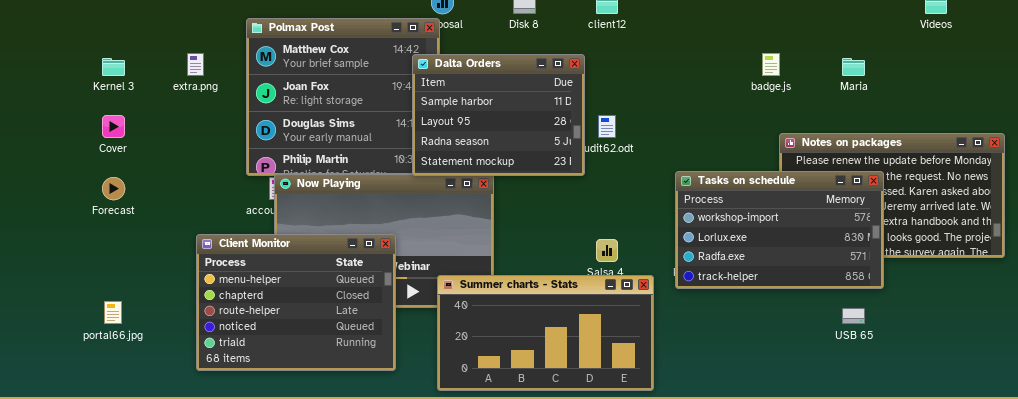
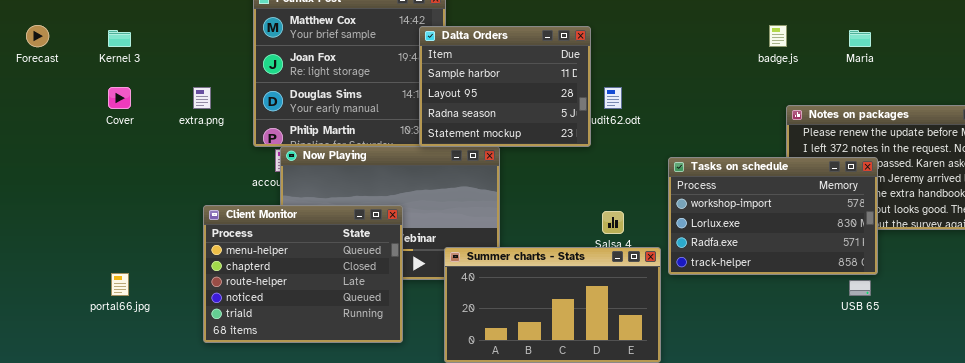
extra.png: [187,53,204,76] -> [193,87,211,109], moved
Tasks on schedule: [675,171,884,289] -> [668,157,878,275], moved
Forecast: [102,177,125,200] -> [26,25,49,47], moved

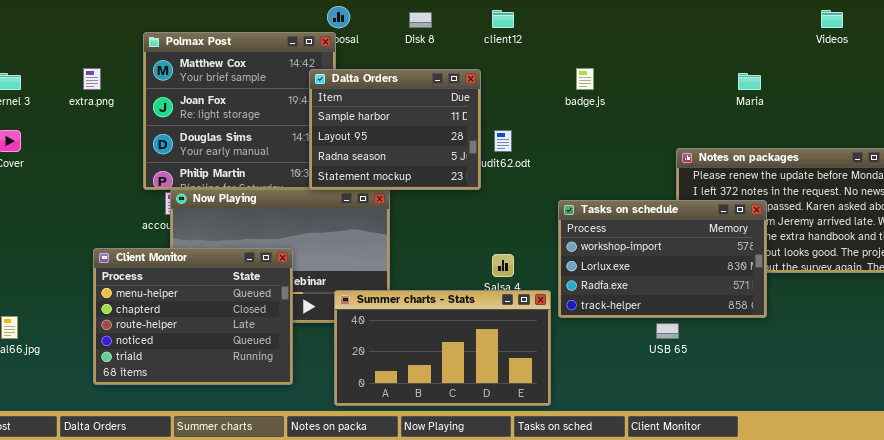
badge.js: [769,25,787,47] -> [576,68,594,90], moved
extra.png: [193,87,211,109] -> [83,68,101,90], moved
USB 65: [849,280,871,296] -> [656,323,679,339], moved

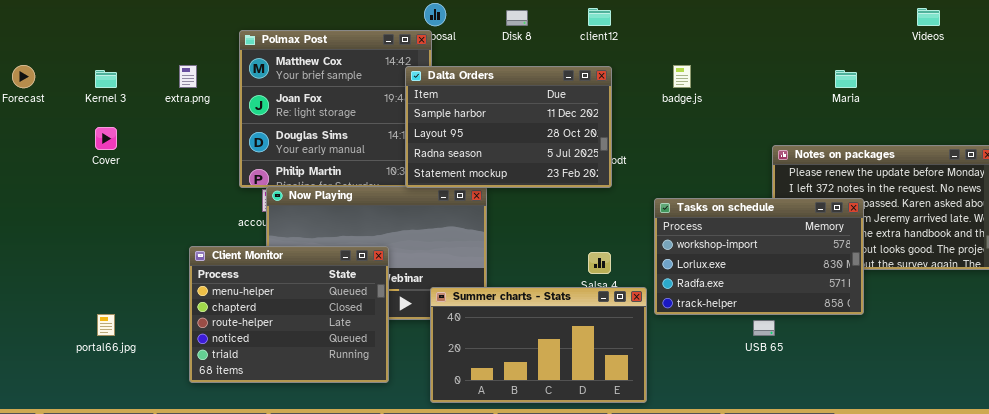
Dalta Orders: [309,69,481,190] -> [405,66,612,188], resized

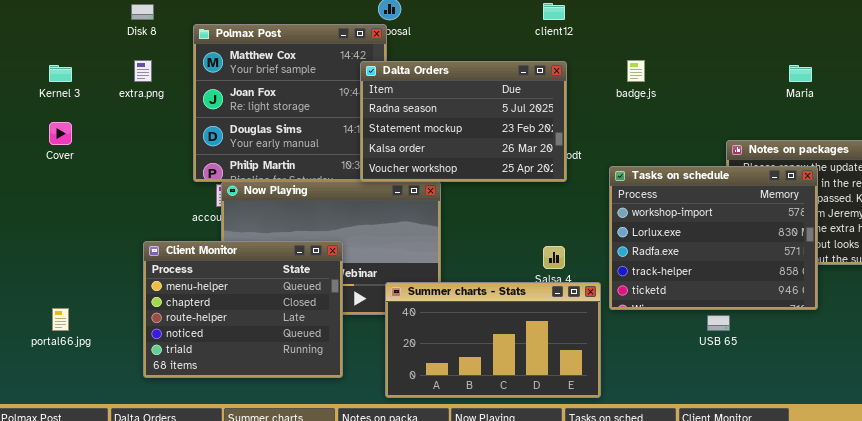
Disk 8: [506,10,528,26] -> [131,4,154,20], moved
Dalta Orders: [405,66,612,188] -> [360,61,567,182], scrolled down 2 rows
Tasks on schedule: [654,198,864,315] -> [609,166,818,310], resized

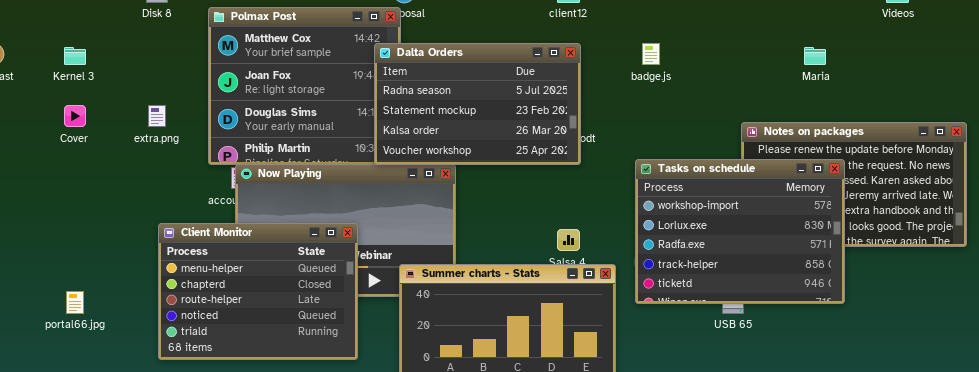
extra.png: [134,60,152,82] -> [148,105,166,127], moved
Tasks on schedule: [609,166,818,310] -> [635,159,845,304], moved

